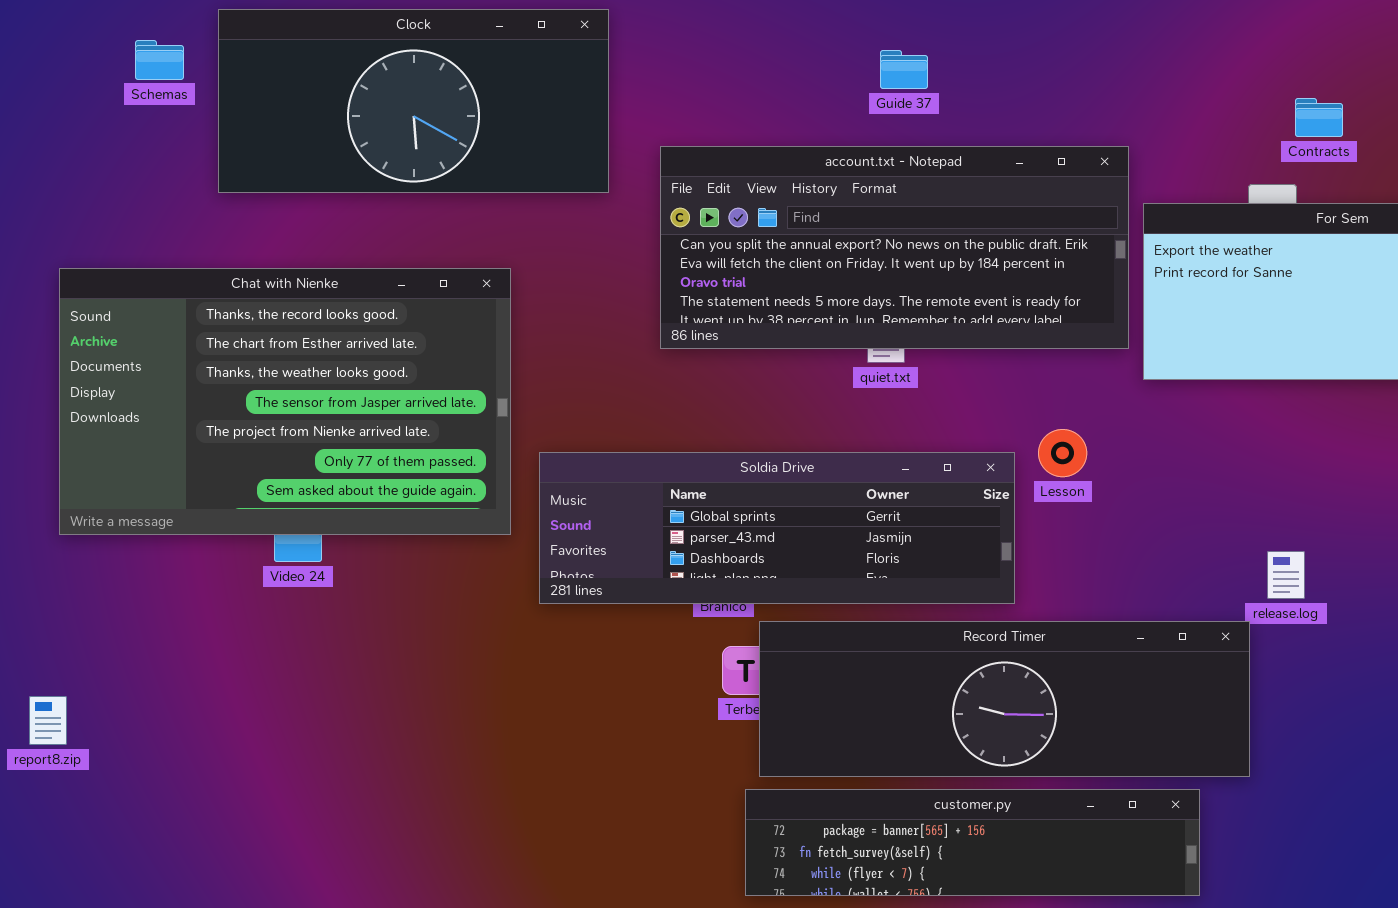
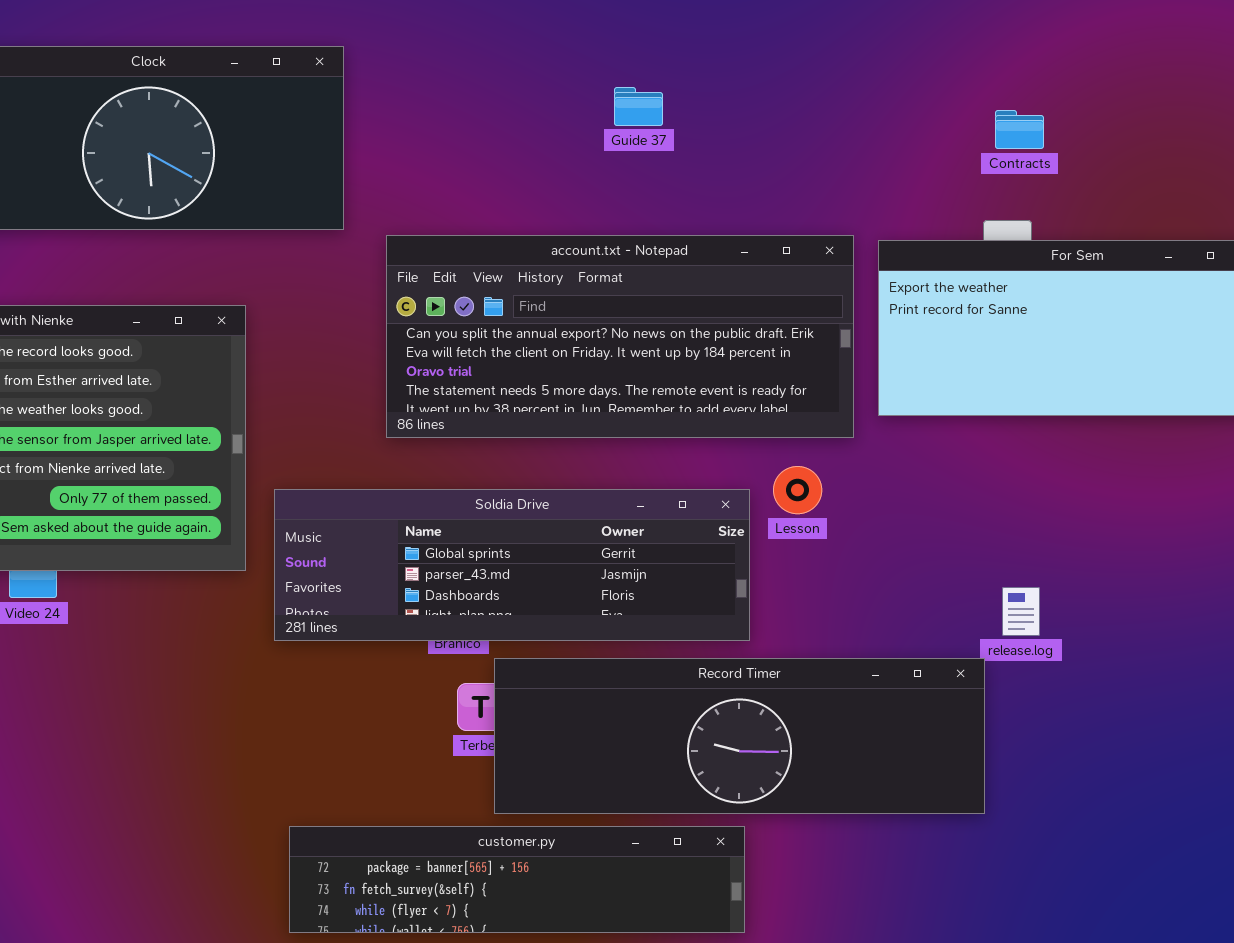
Contracts: [1295,98,1343,137] -> [995,110,1044,149], moved
account.txt - Notepad: [660,146,1129,349] -> [386,235,854,438], moved
customer.py: [745,789,1200,896] -> [289,826,745,933], moved

